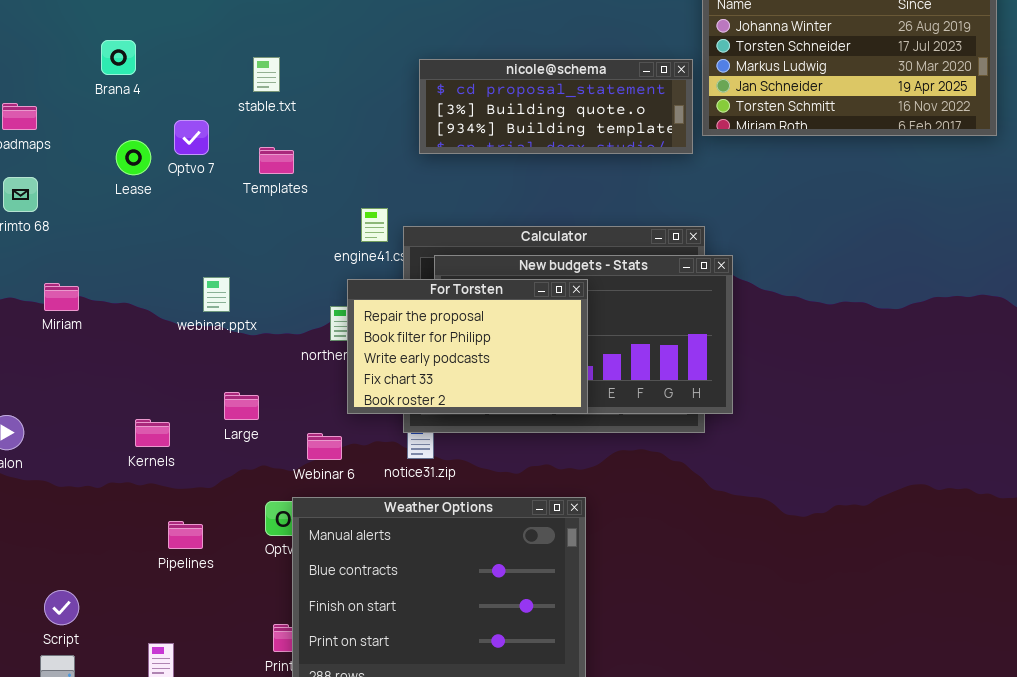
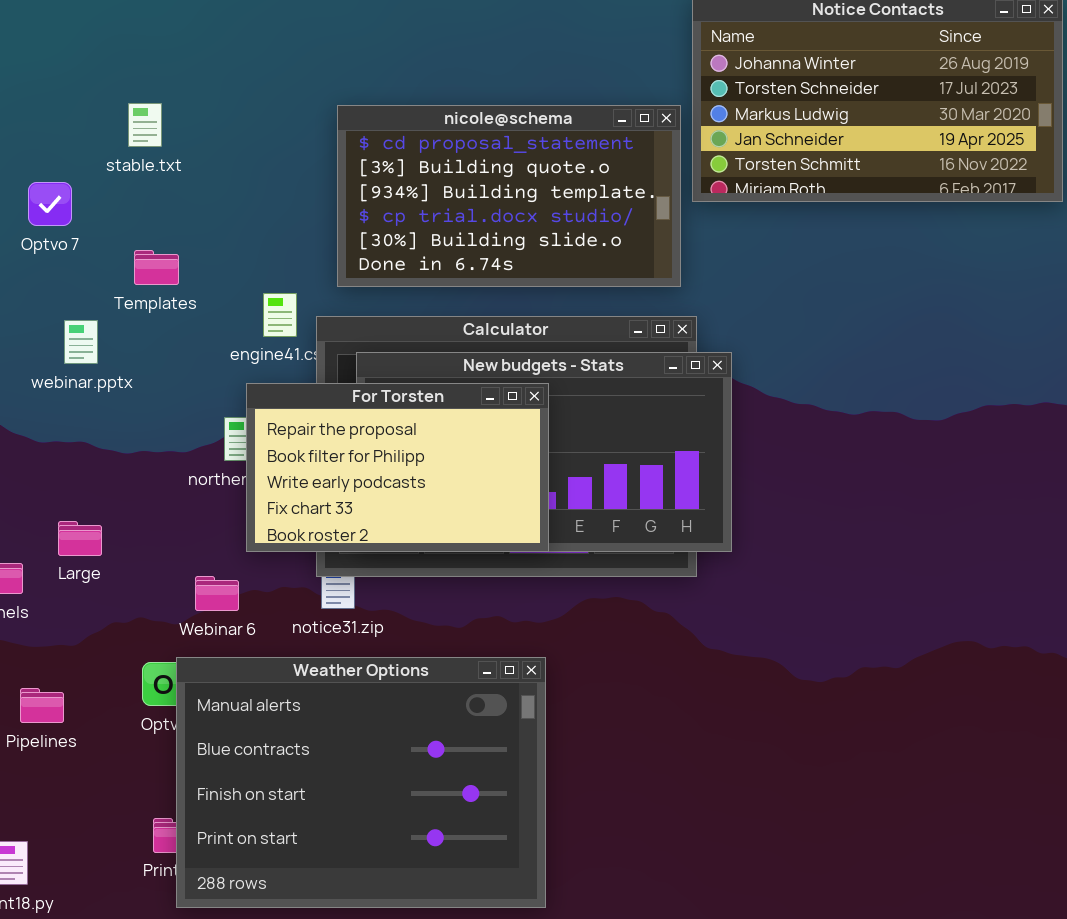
nicole@schema: [419,59,693,154] -> [337,105,681,287], resized
Templates: [259,147,294,174] -> [134,250,179,285], moved
webinar.pptx: [203,277,230,312] -> [64,320,98,364], moved
Large: [224,392,259,420] -> [58,521,102,556], moved

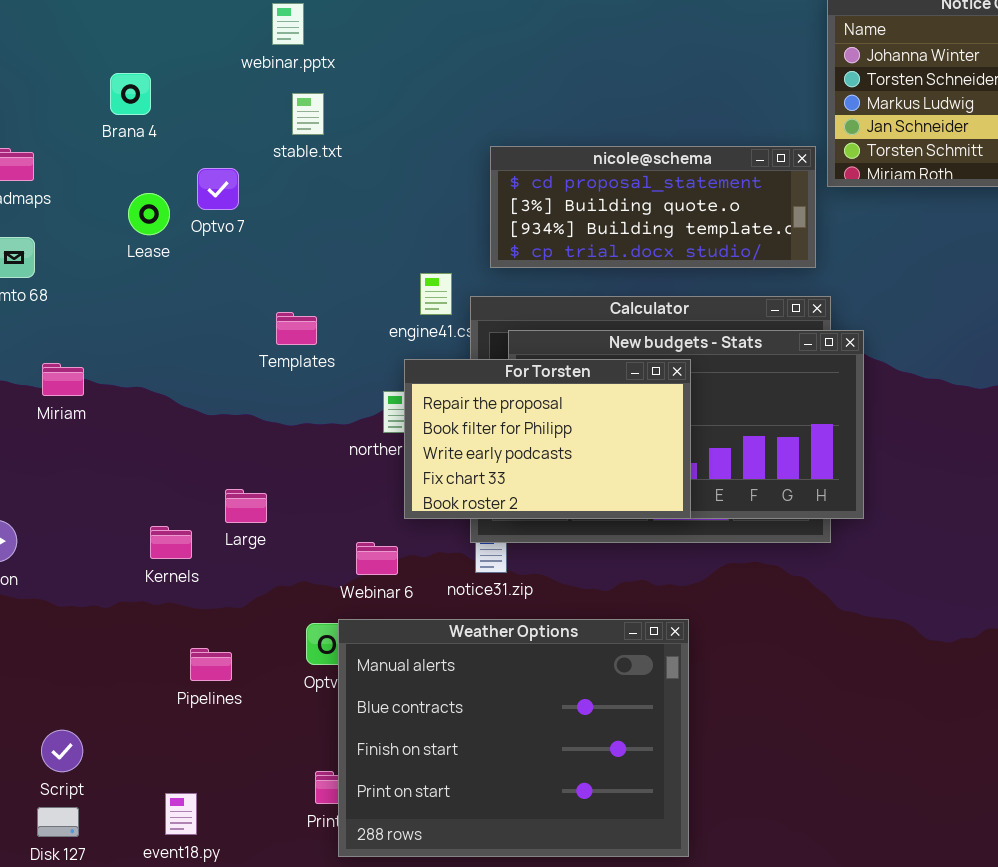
nicole@schema: [337,105,681,287] -> [490,146,816,268], resized
Templates: [134,250,179,285] -> [276,312,317,345], moved
webinar.pptx: [64,320,98,364] -> [272,3,304,45], moved

